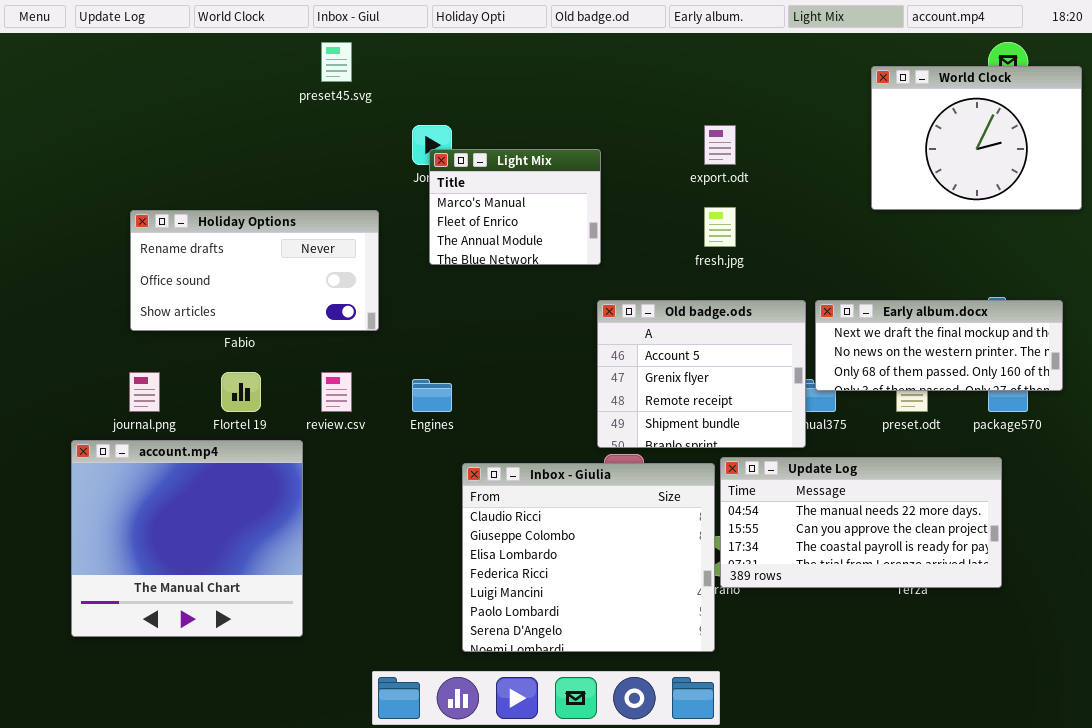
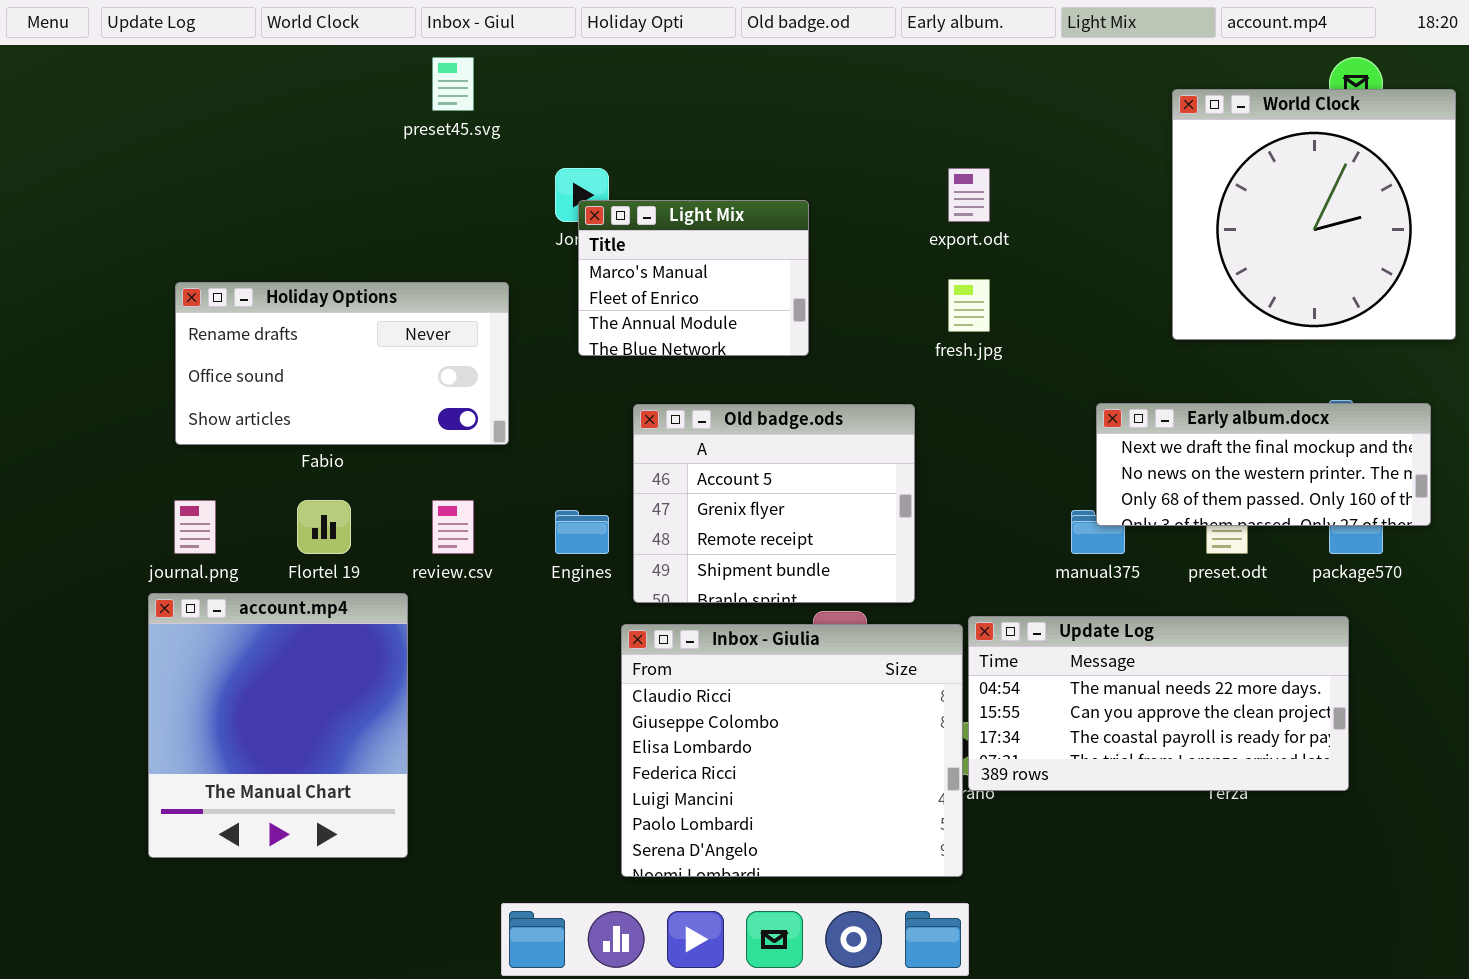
World Clock: [871,66,1082,210] -> [1172,89,1456,340], resized
Old badge.ods: [597,300,806,448] -> [633,404,915,603], moved
account.mp4: [71,440,303,637] -> [148,593,408,858], resized

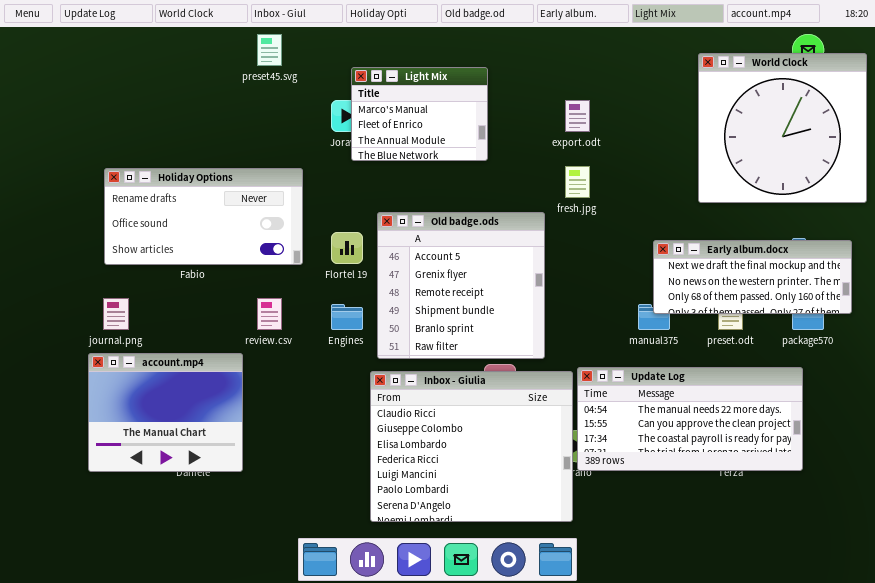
Light Mix: [578,200,809,356] -> [351,67,488,161], moved
Old badge.ods: [633,404,915,603] -> [377,212,545,359], resized
Flortel 19: [297,500,351,554] -> [331,232,363,264], moved
account.mp4: [148,593,408,858] -> [88,353,243,472], resized

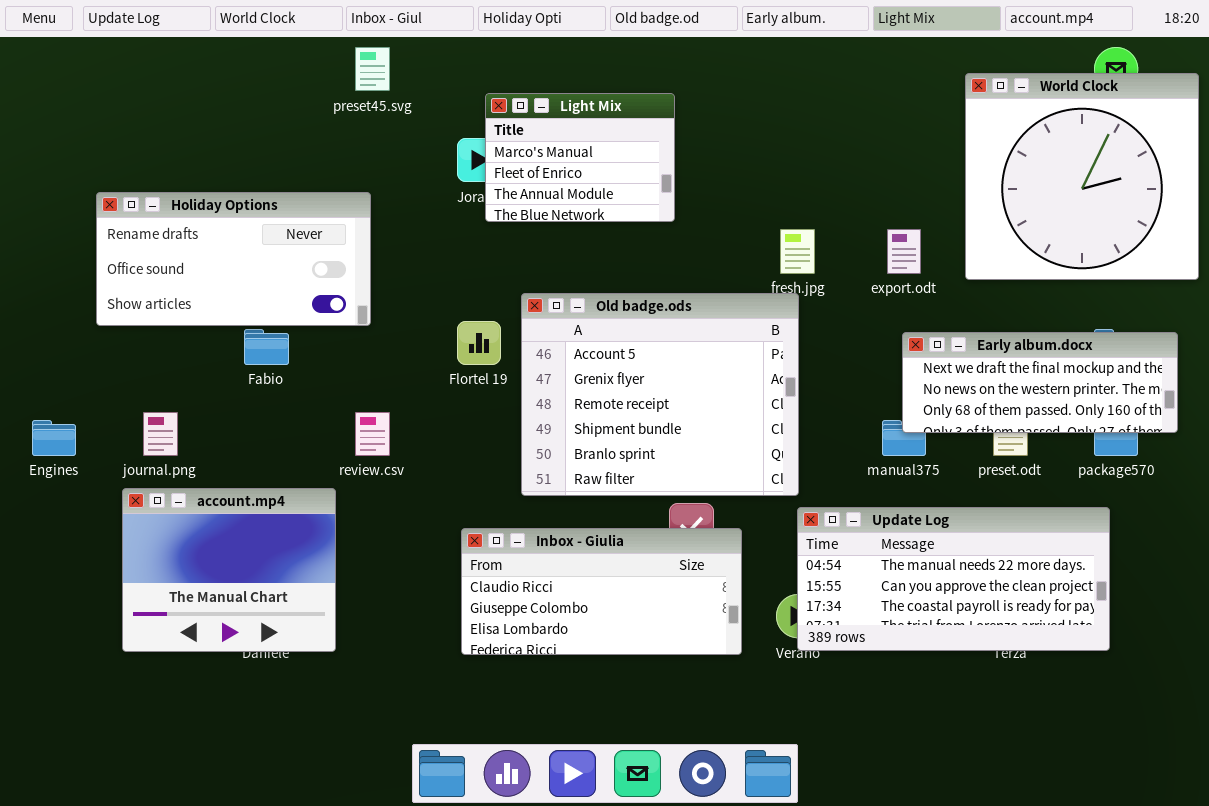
export.odt: [565,100,590,132] -> [887,229,921,274], moved
Holiday Options: [104,168,303,265] -> [96,192,371,326], moved
Old badge.ods: [377,212,545,359] -> [521,293,799,496], resized
Engines: [331,304,363,330] -> [32,420,76,456], moved
Inbox - Giulia: [370,371,573,522] -> [461,528,742,655], moved, resized

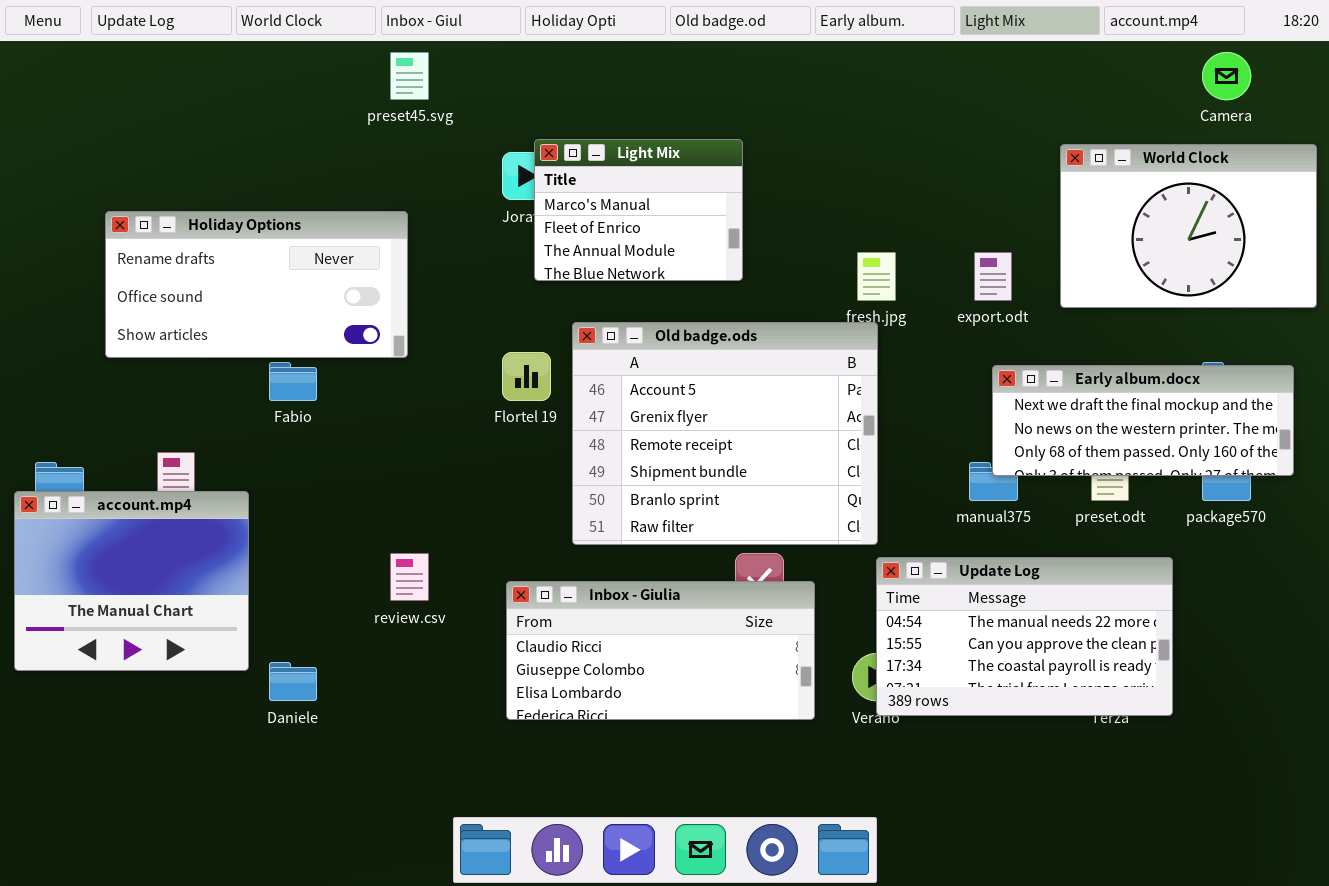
World Clock: [965,73,1199,280] -> [1060,144,1317,308], resized
Light Mix: [485,93,675,222] -> [534,139,743,281], moved
review.csv: [355,412,390,456] -> [390,553,429,601], moved
account.mp4: [122,488,336,652] -> [14,491,249,671], moved
Update Log: [797,507,1110,651] -> [876,557,1173,716], resized

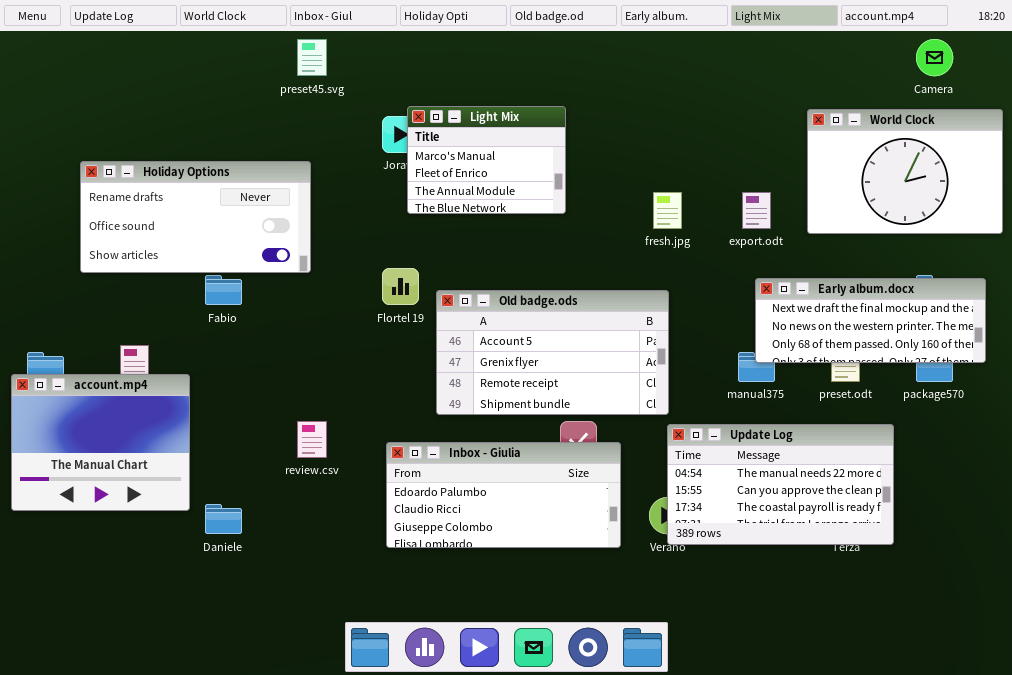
Old badge.ods: [572,322,878,545] -> [436,290,669,415], resized
Inbox - Giulia: [506,581,815,720] -> [386,442,621,548], scrolled up 1 row

